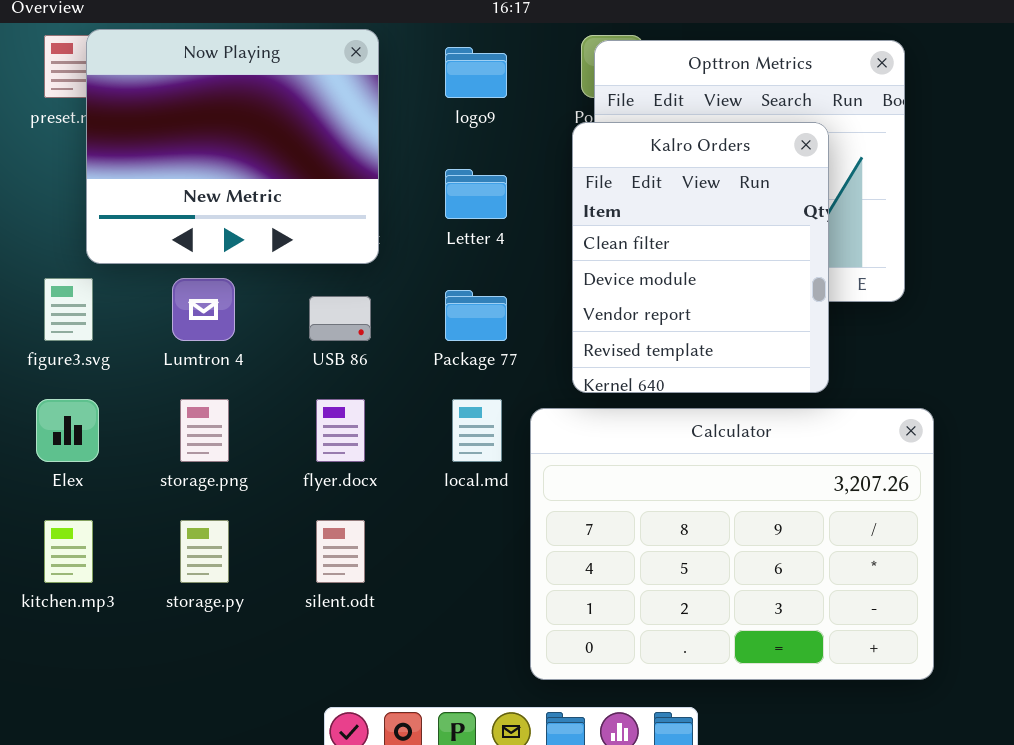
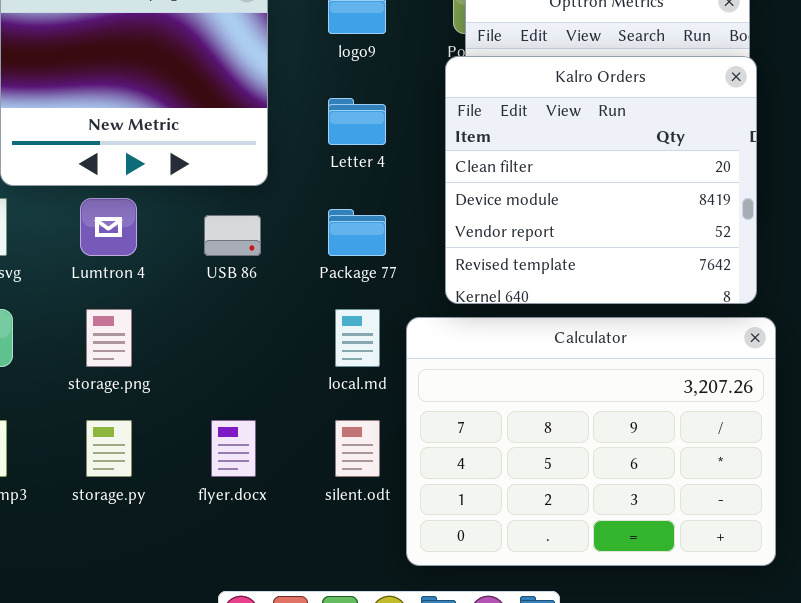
Kalro Orders: [572,122,829,393] -> [445,56,757,304], resized
flyer.docx: [316,399,365,462] -> [211,420,256,477], moved
silent.odt: [316,520,365,583] -> [335,420,380,477], moved

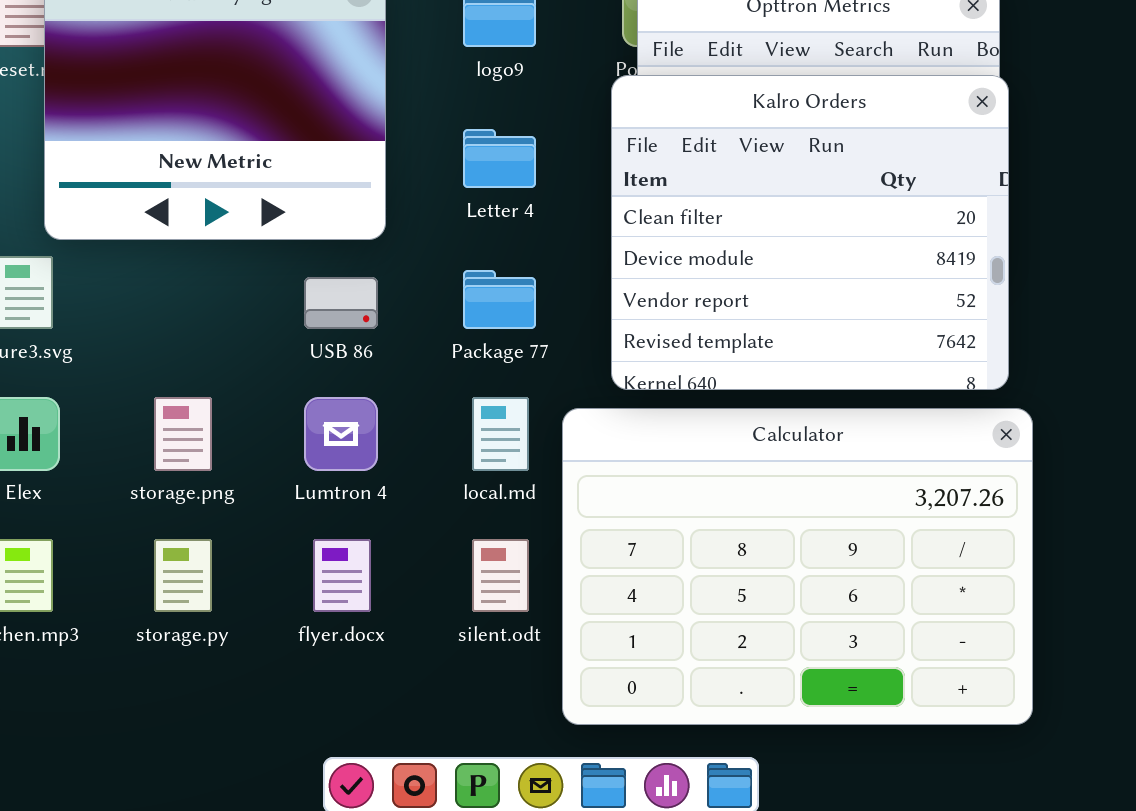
Lumtron 4: [80,198,137,256] -> [304,397,378,471], moved

